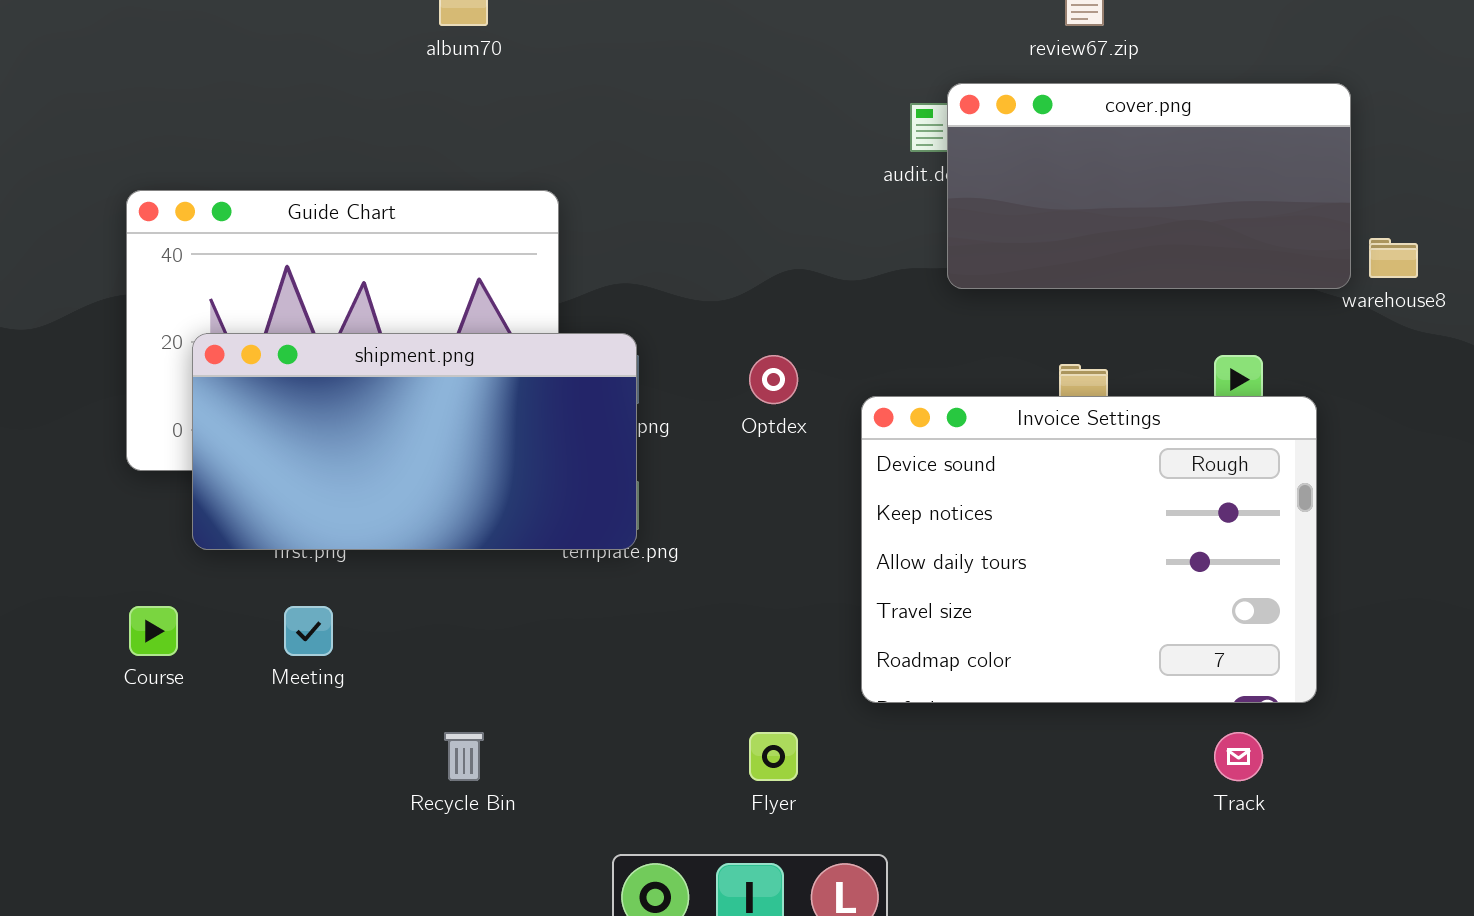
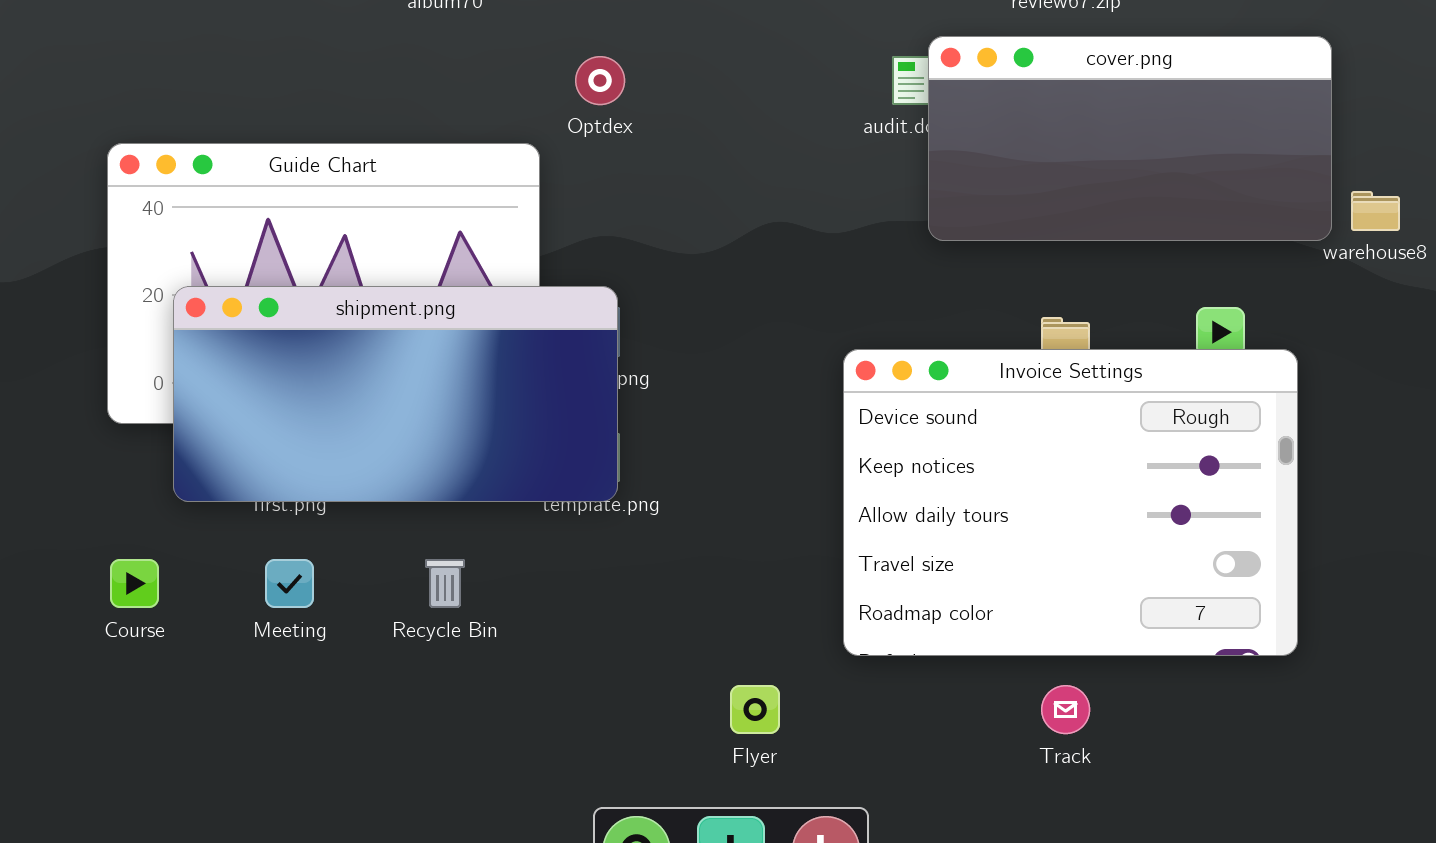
Optdex: [749,355,798,404] -> [575,56,625,105], moved
Recycle Bin: [444,732,484,781] -> [425,559,465,608], moved
Track: [1214,732,1263,781] -> [1041,685,1090,734], moved

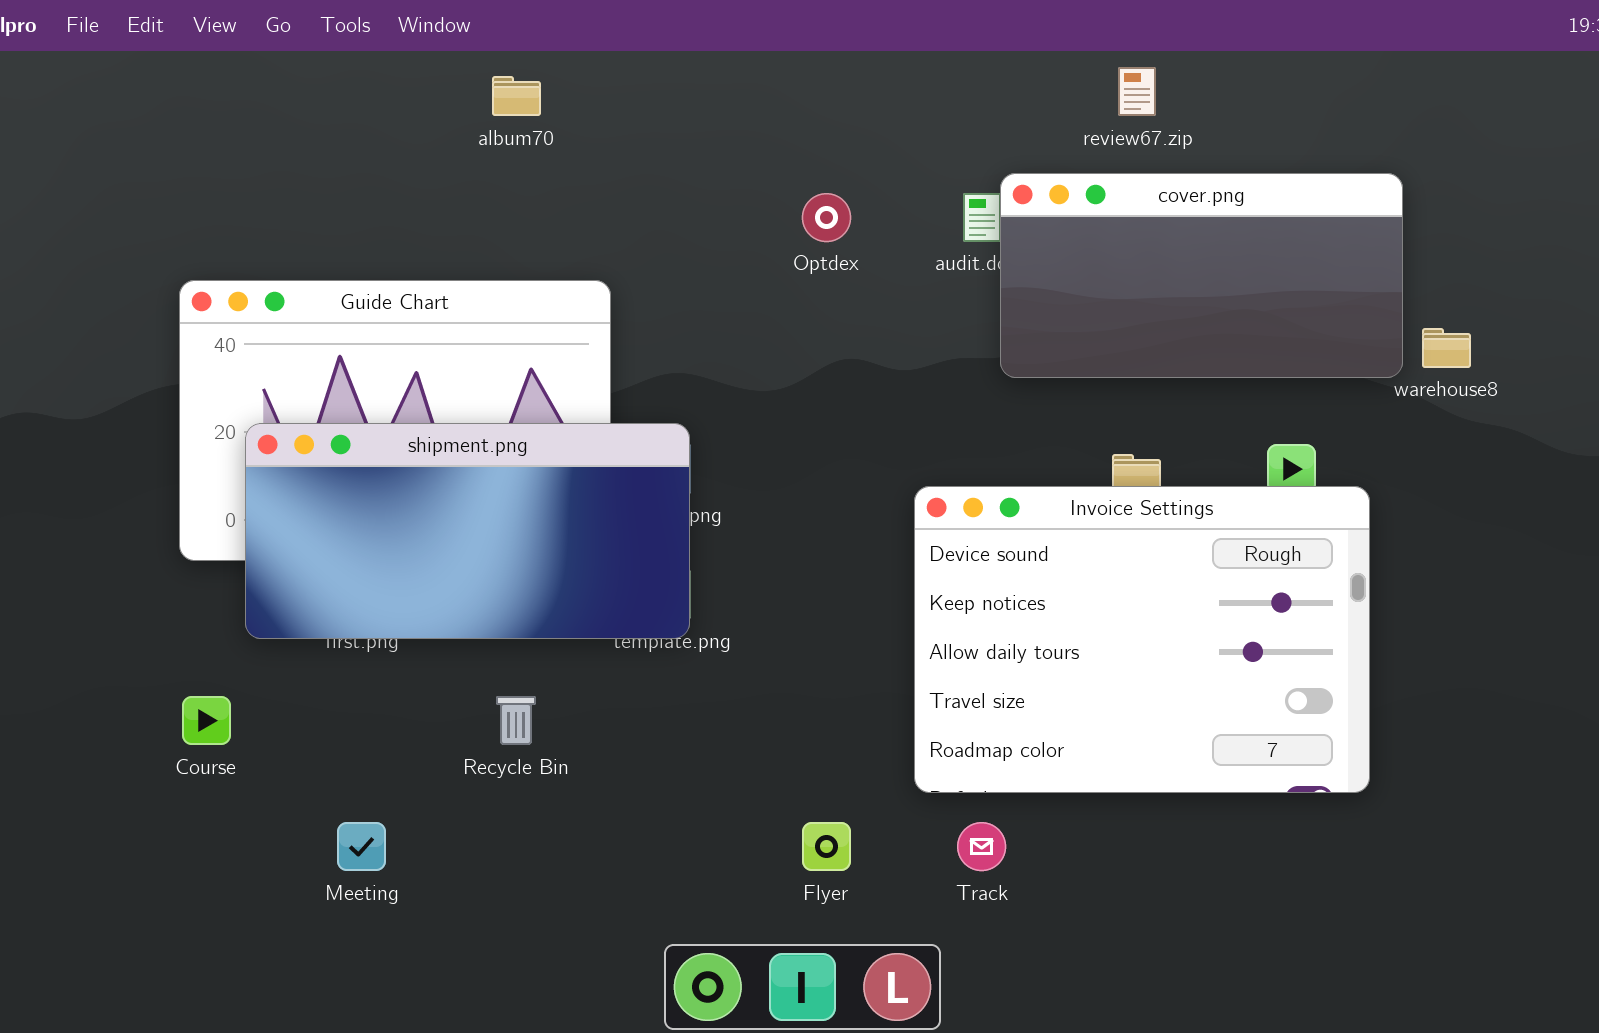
Optdex: [575,56,625,105] -> [802,193,851,242], moved
Meeting: [265,559,314,608] -> [337,822,386,871], moved
Track: [1041,685,1090,734] -> [957,822,1006,871], moved

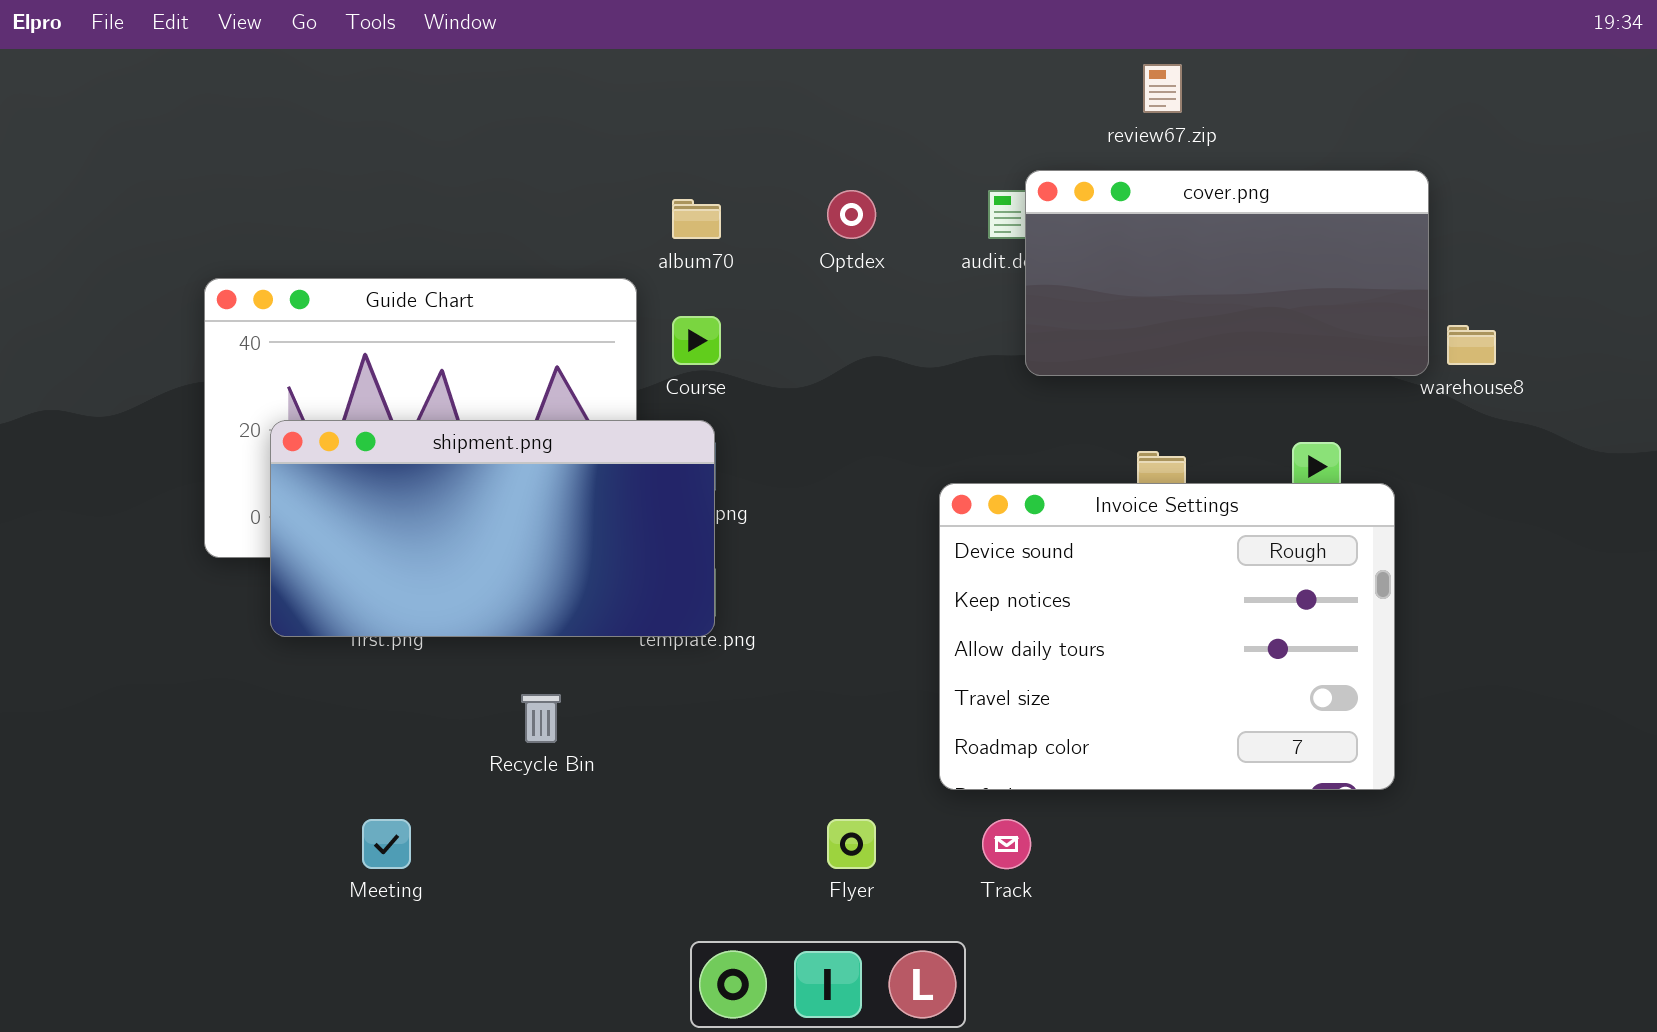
album70: [492,76,541,116] -> [672,199,721,239], moved
Course: [182,696,231,745] -> [672,316,721,365], moved

